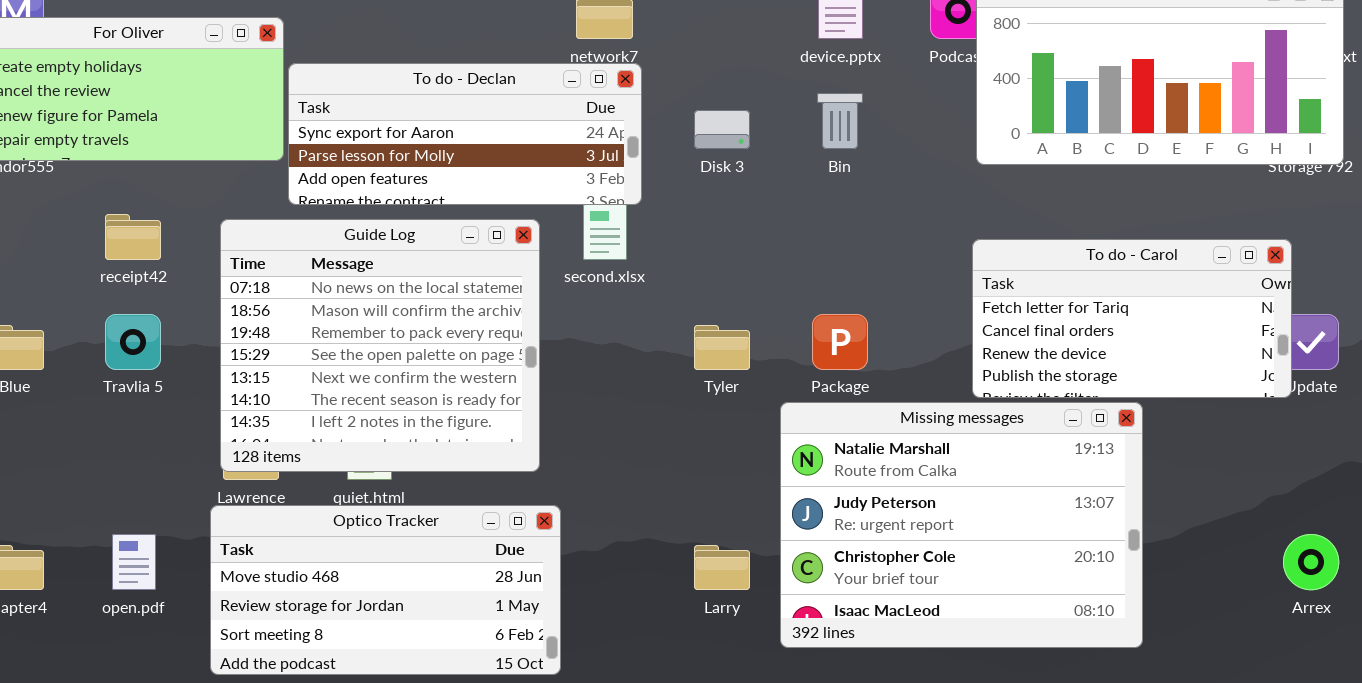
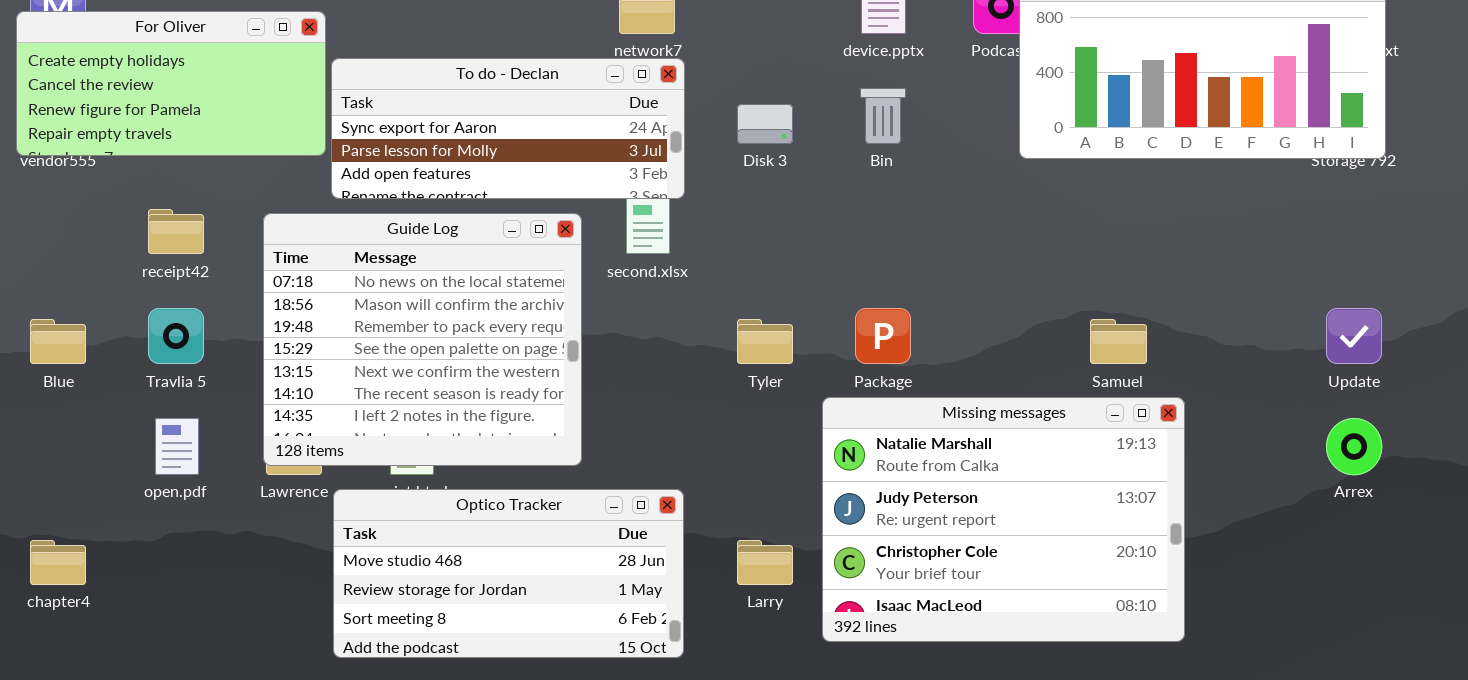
To do - Carol: [972,239,1292,398] -> none, closed
Optico Tracker: [210,505,561,675] -> [333,489,684,658], moved
open.pdf: [112,534,156,590] -> [155,418,199,475], moved
Arrex: [1283,534,1339,590] -> [1326,418,1382,475], moved

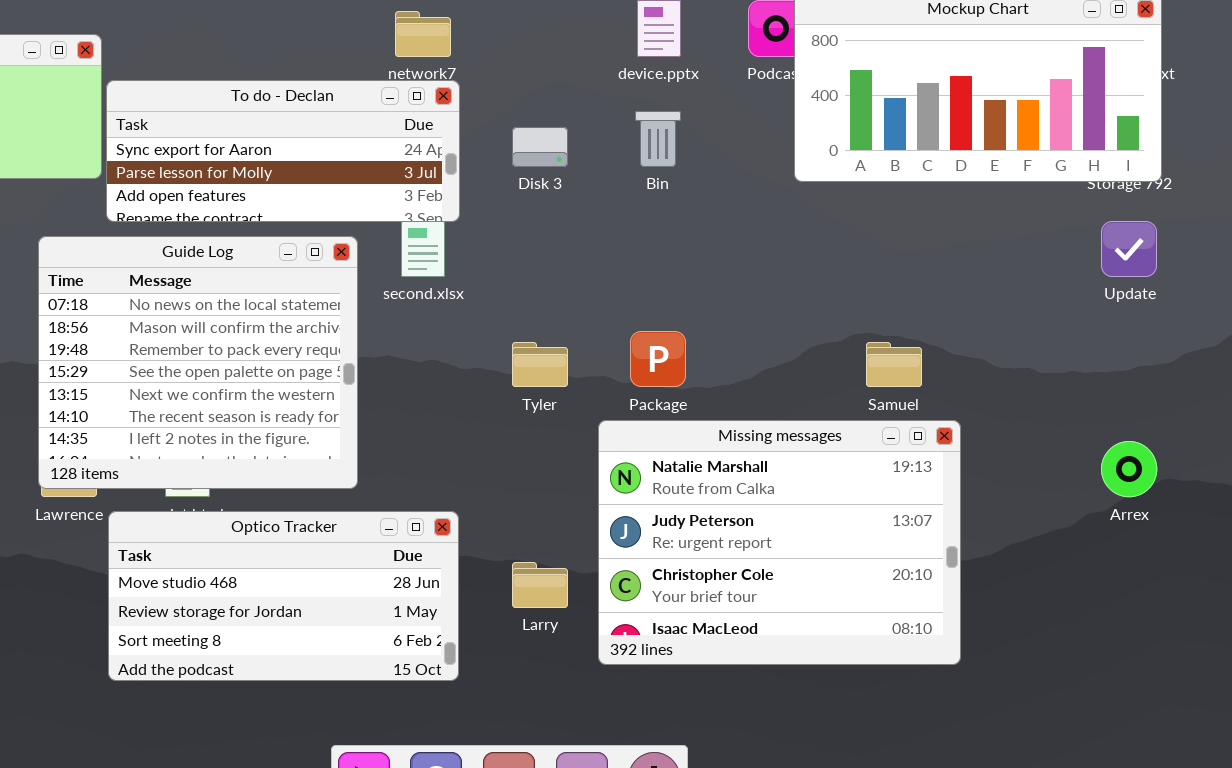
Update: [1326,308,1382,364] -> [1101,221,1157,277], moved

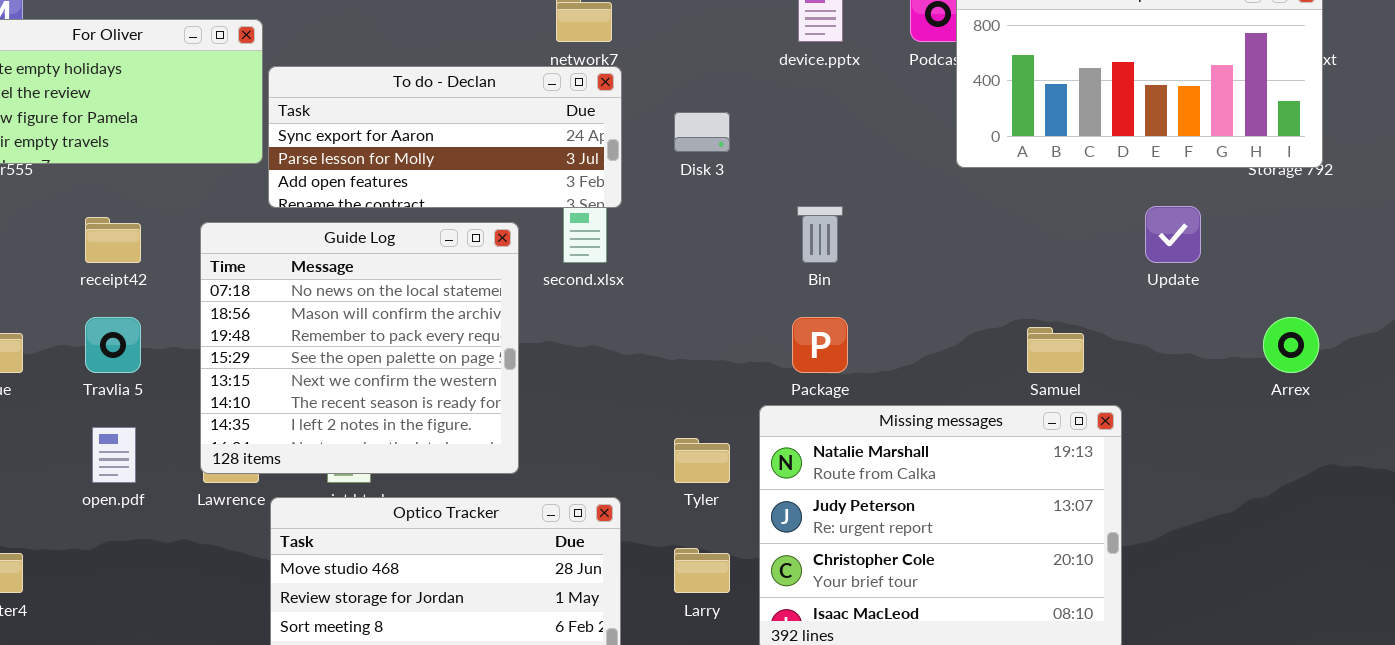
Bin: [635,111,681,167] -> [797,206,843,263], moved
Update: [1101,221,1157,277] -> [1145,206,1201,263], moved
Tyler: [512,342,568,387] -> [674,438,730,483], moved
Arrex: [1101,441,1157,497] -> [1263,317,1319,373], moved

